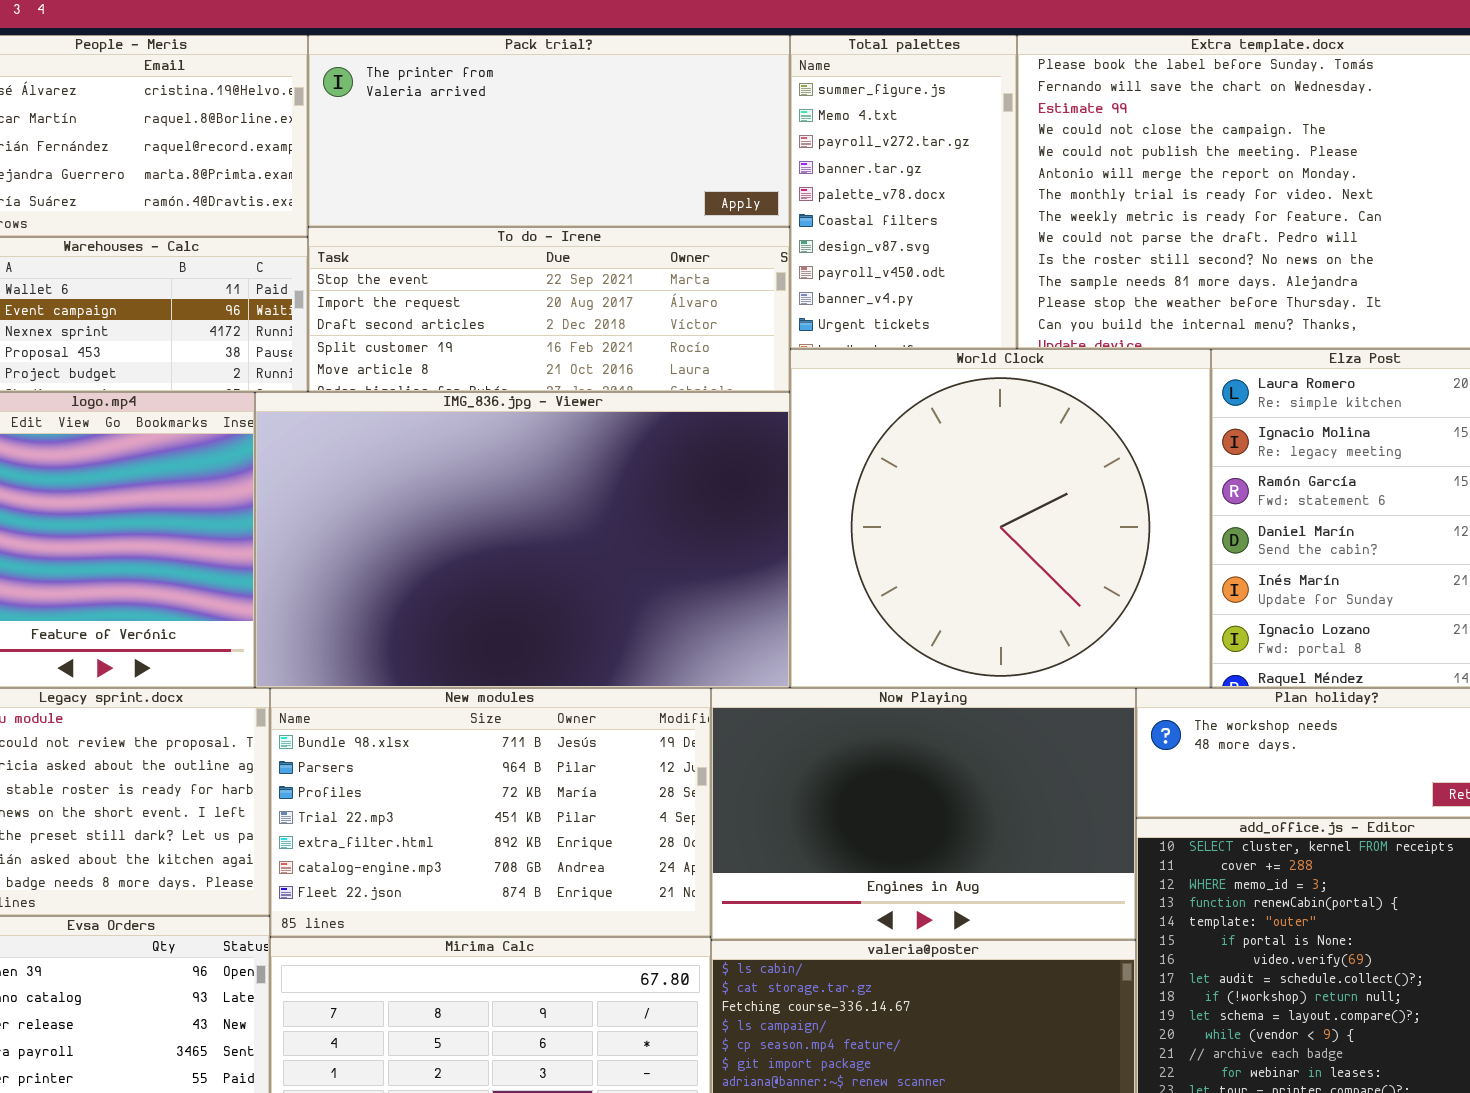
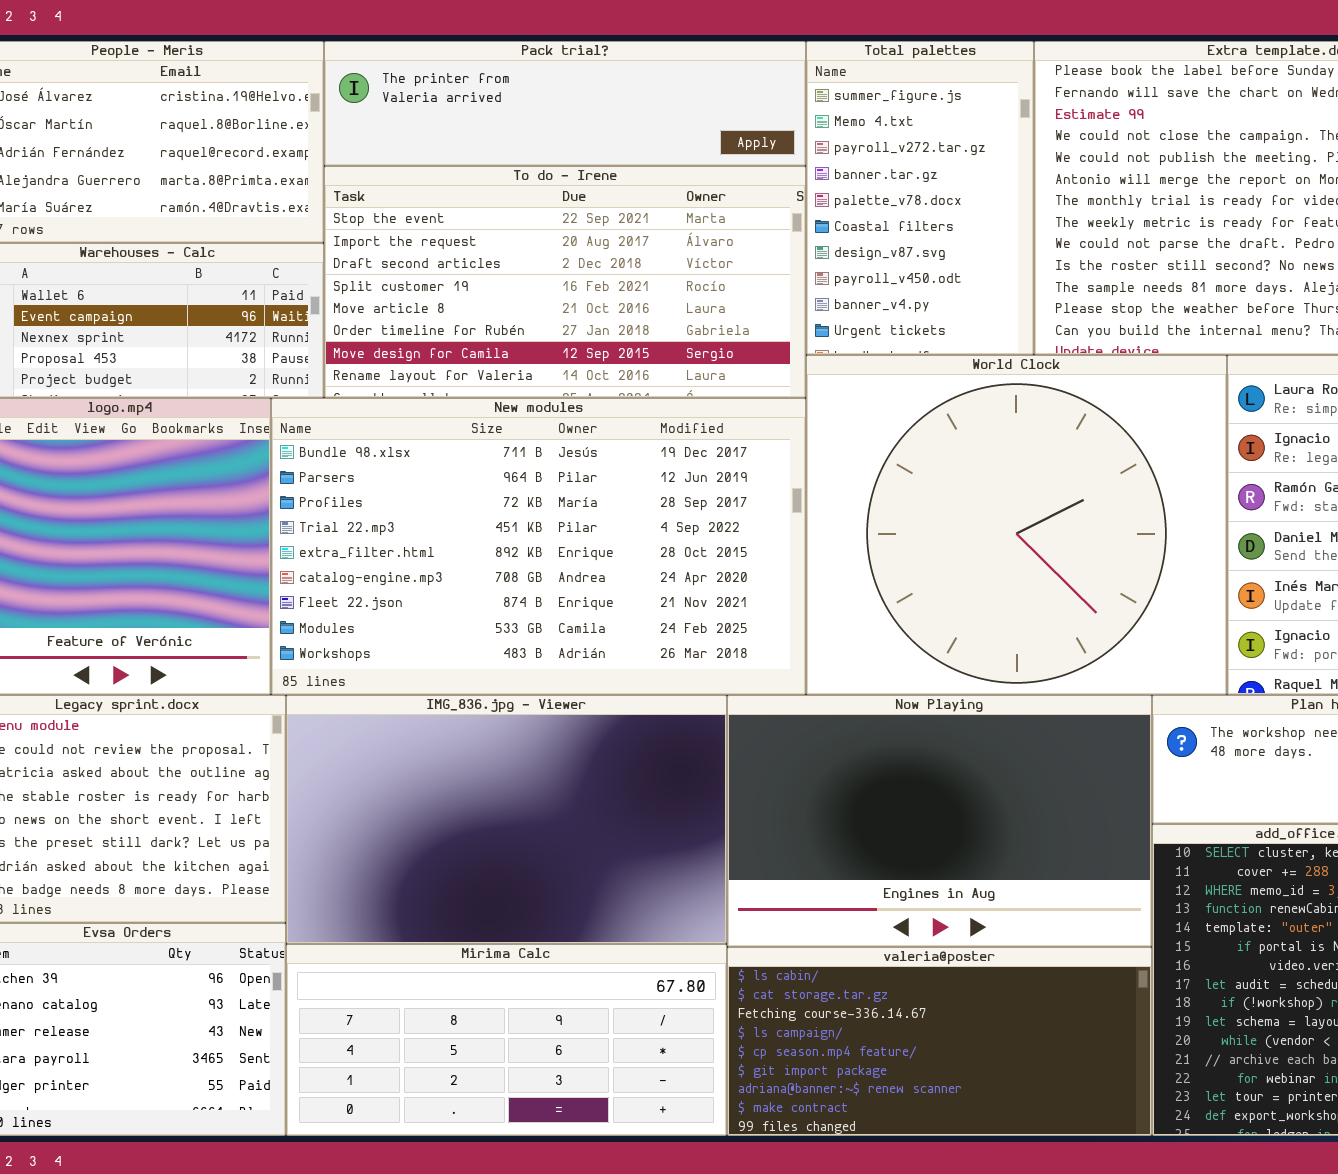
Pack trial?: [308,35,790,227] -> [324,41,806,166], resized
To do - Irene: [308,227,790,392] -> [324,166,806,398], resized
IMG_836.jpg - Viewer: [255,392,790,688] -> [286,695,727,944], moved, resized
New modules: [270,688,711,937] -> [271,398,806,695], moved, resized

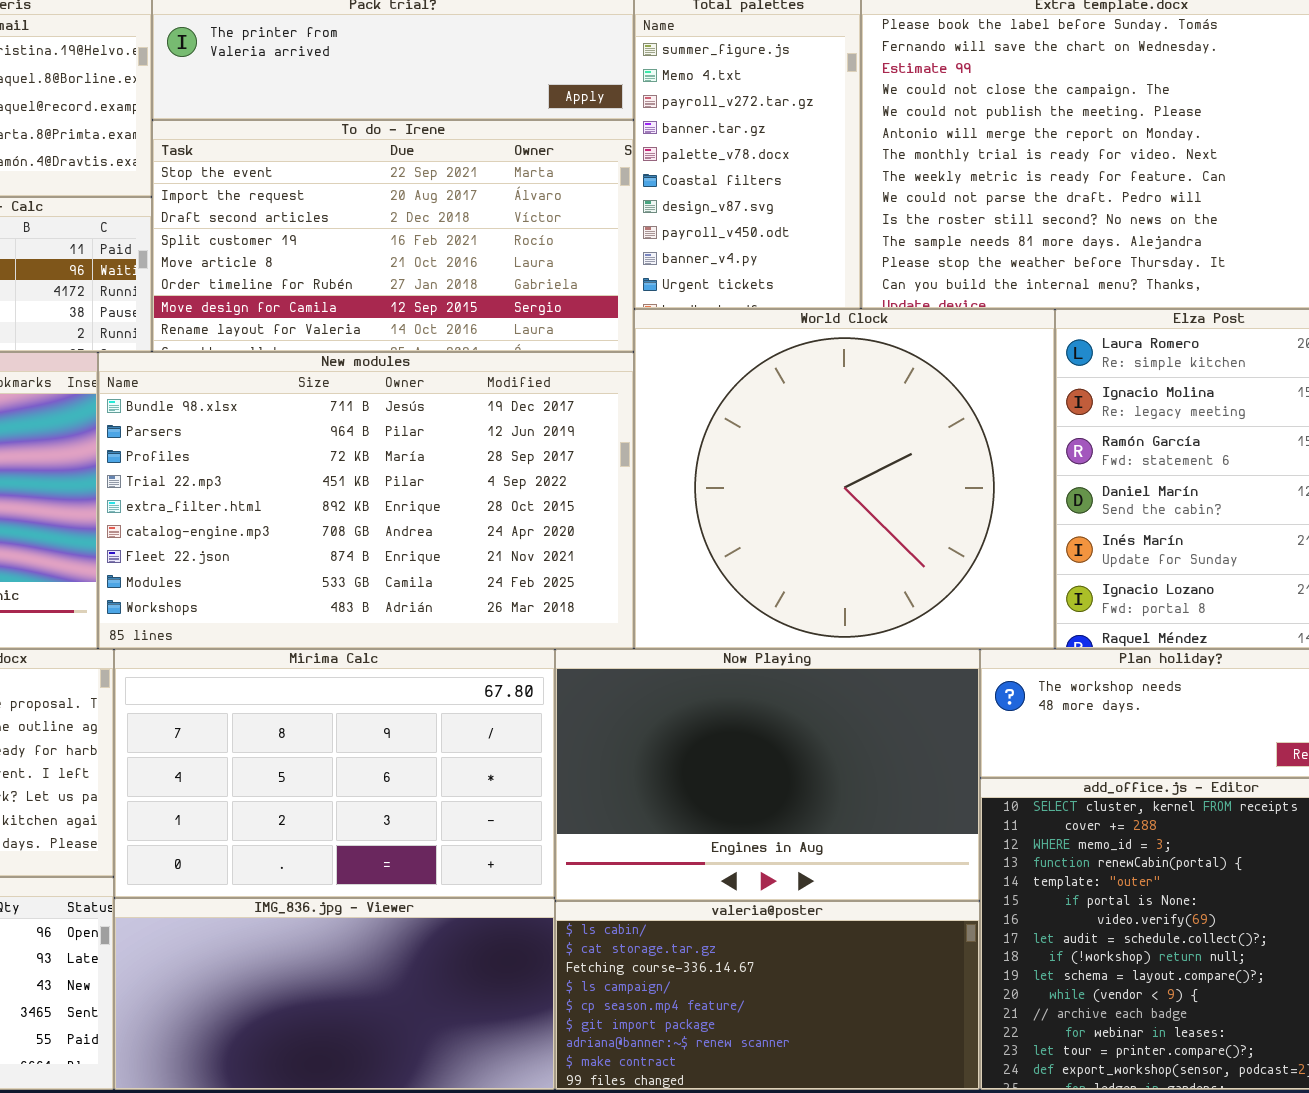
IMG_836.jpg - Viewer: [286,695,727,944] -> [114,898,555,1090], moved, resized
Mirima Calc: [286,944,727,1136] -> [114,649,555,898], moved, resized

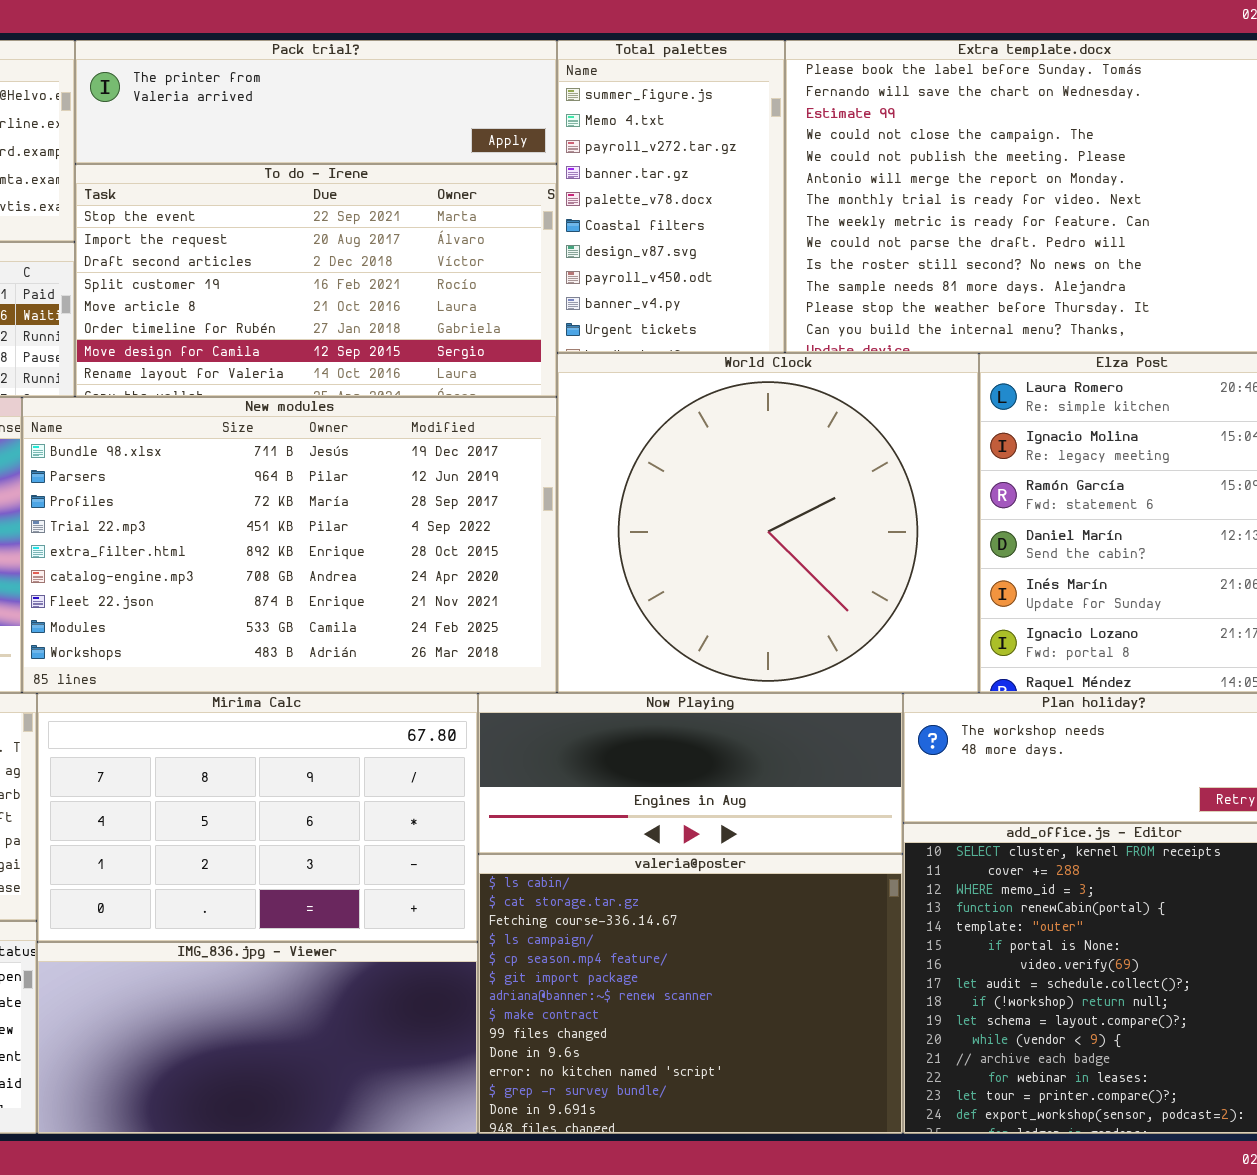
Now Playing: [555,649,980,901] -> [478,693,903,854], resized
valeria@poster: [555,901,980,1090] -> [478,854,903,1134], resized

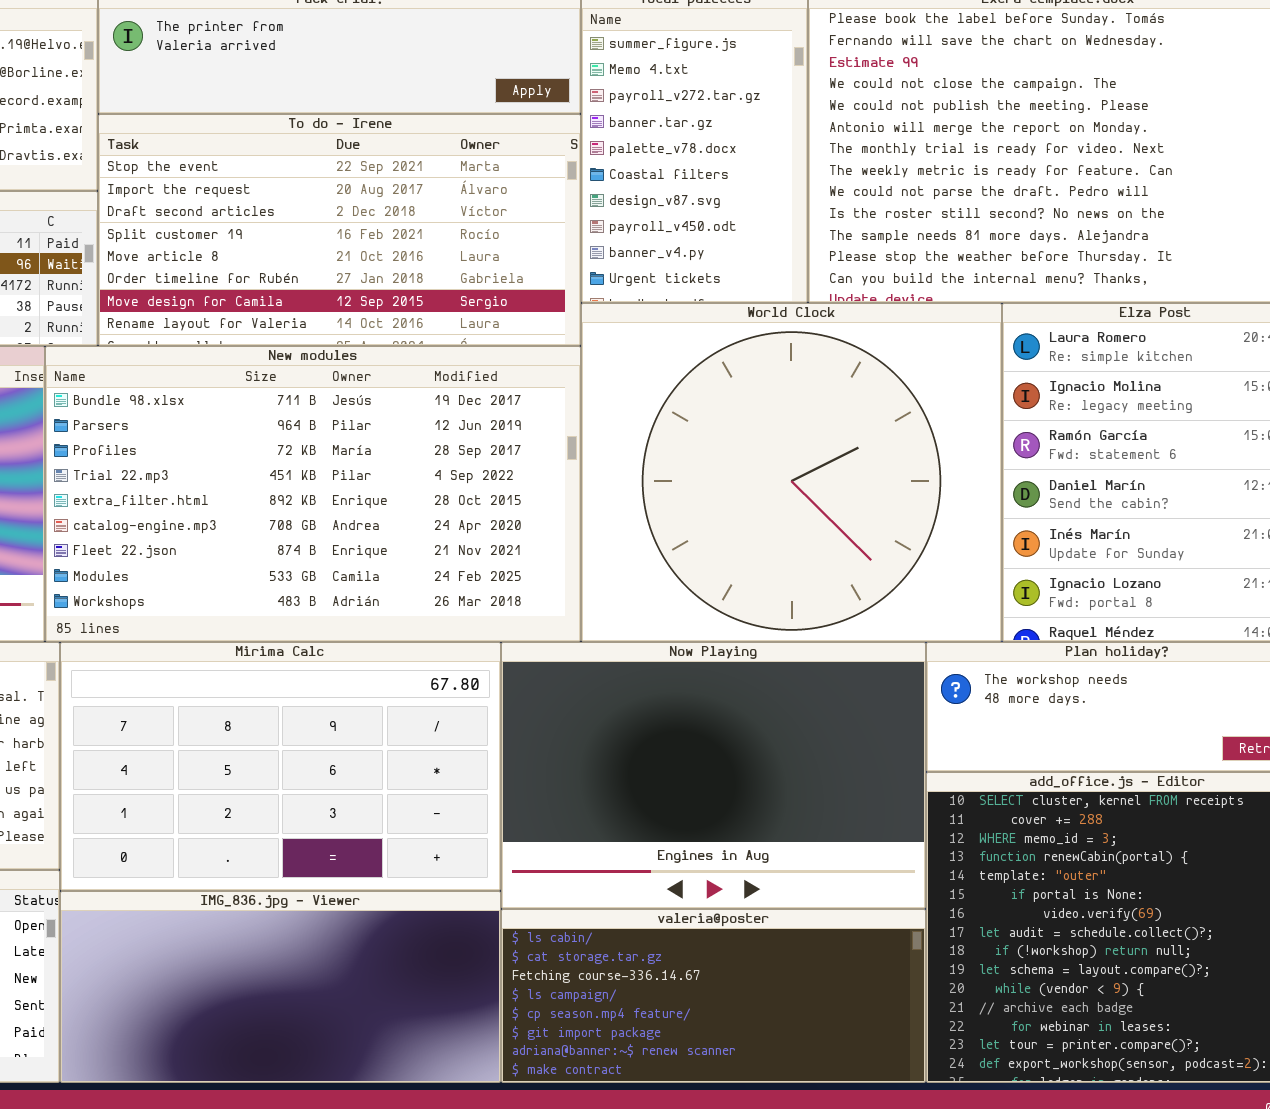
Now Playing: [478,693,903,854] -> [501,642,926,909], resized
valeria@poster: [478,854,903,1134] -> [501,909,926,1083], resized

